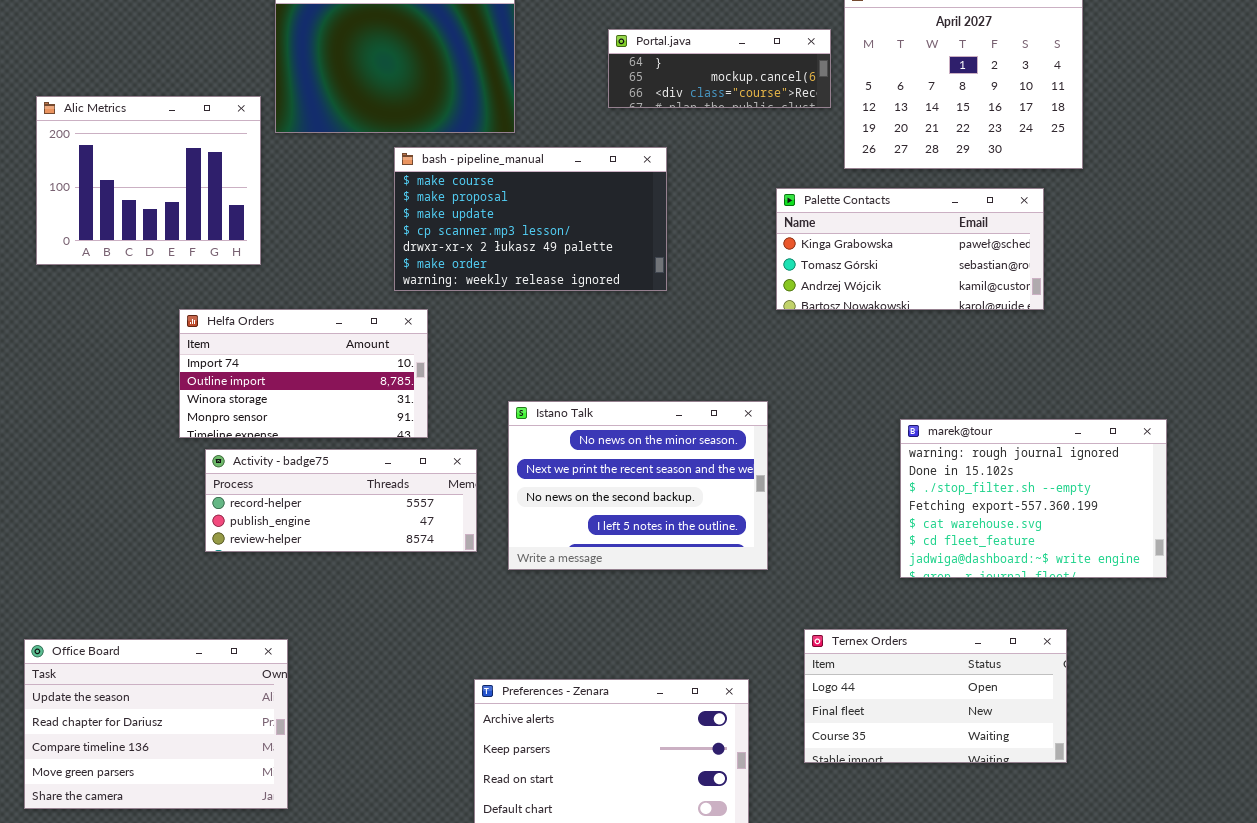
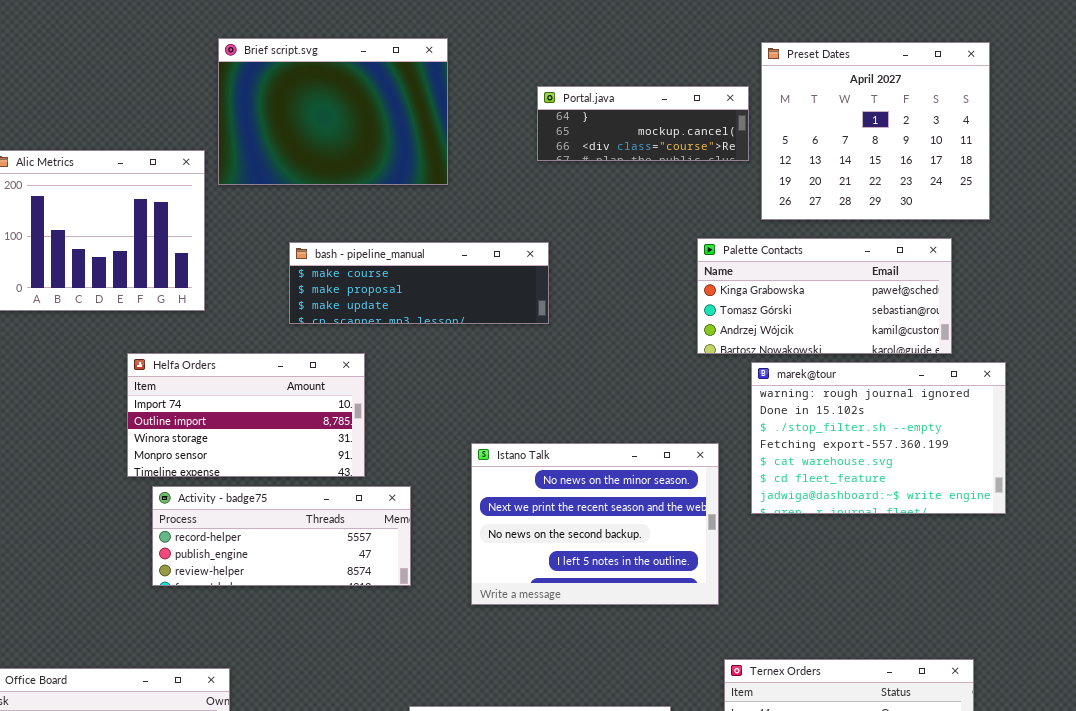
bash - pipeline_manual: [394,147,667,291] -> [289,242,549,324], moved, resized
Istano Talk: [508,401,768,570] -> [471,443,719,605], moved
marek@tour: [900,419,1167,578] -> [751,362,1006,514], moved

